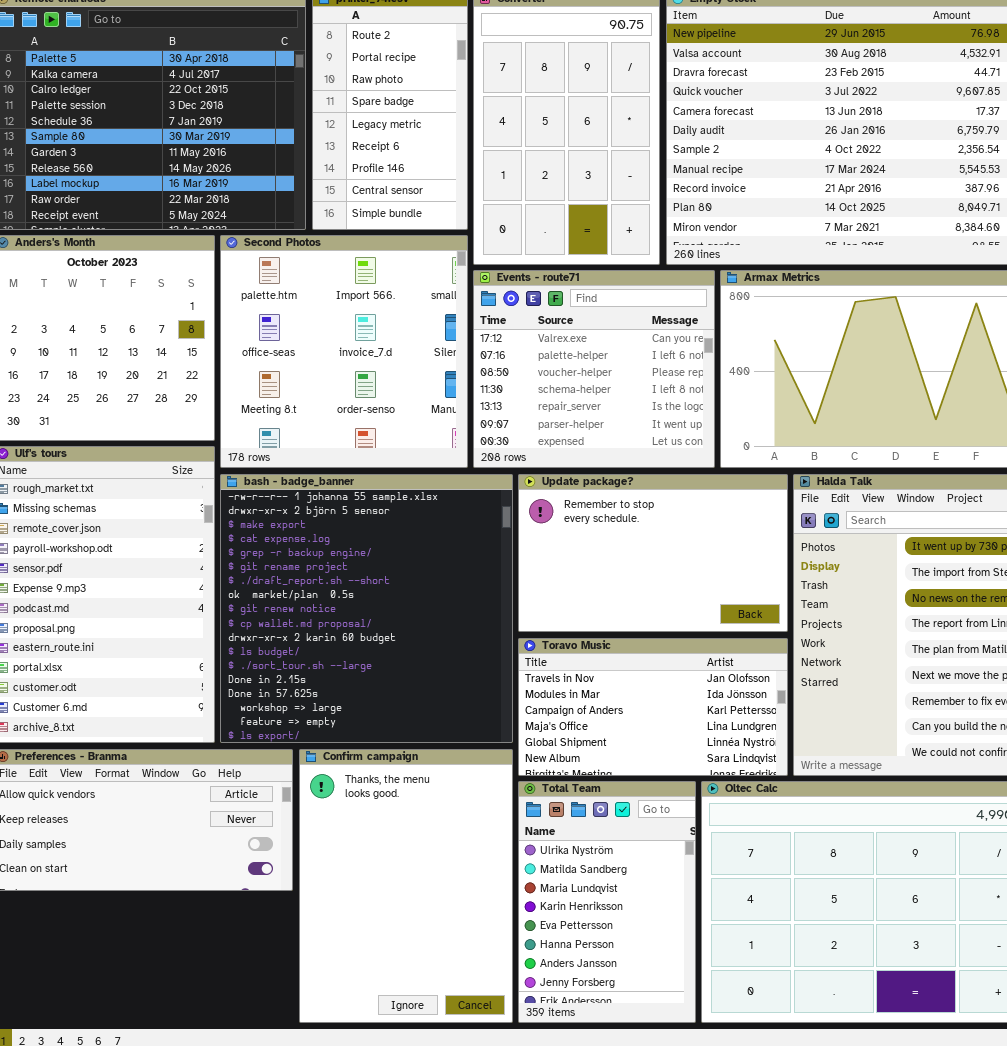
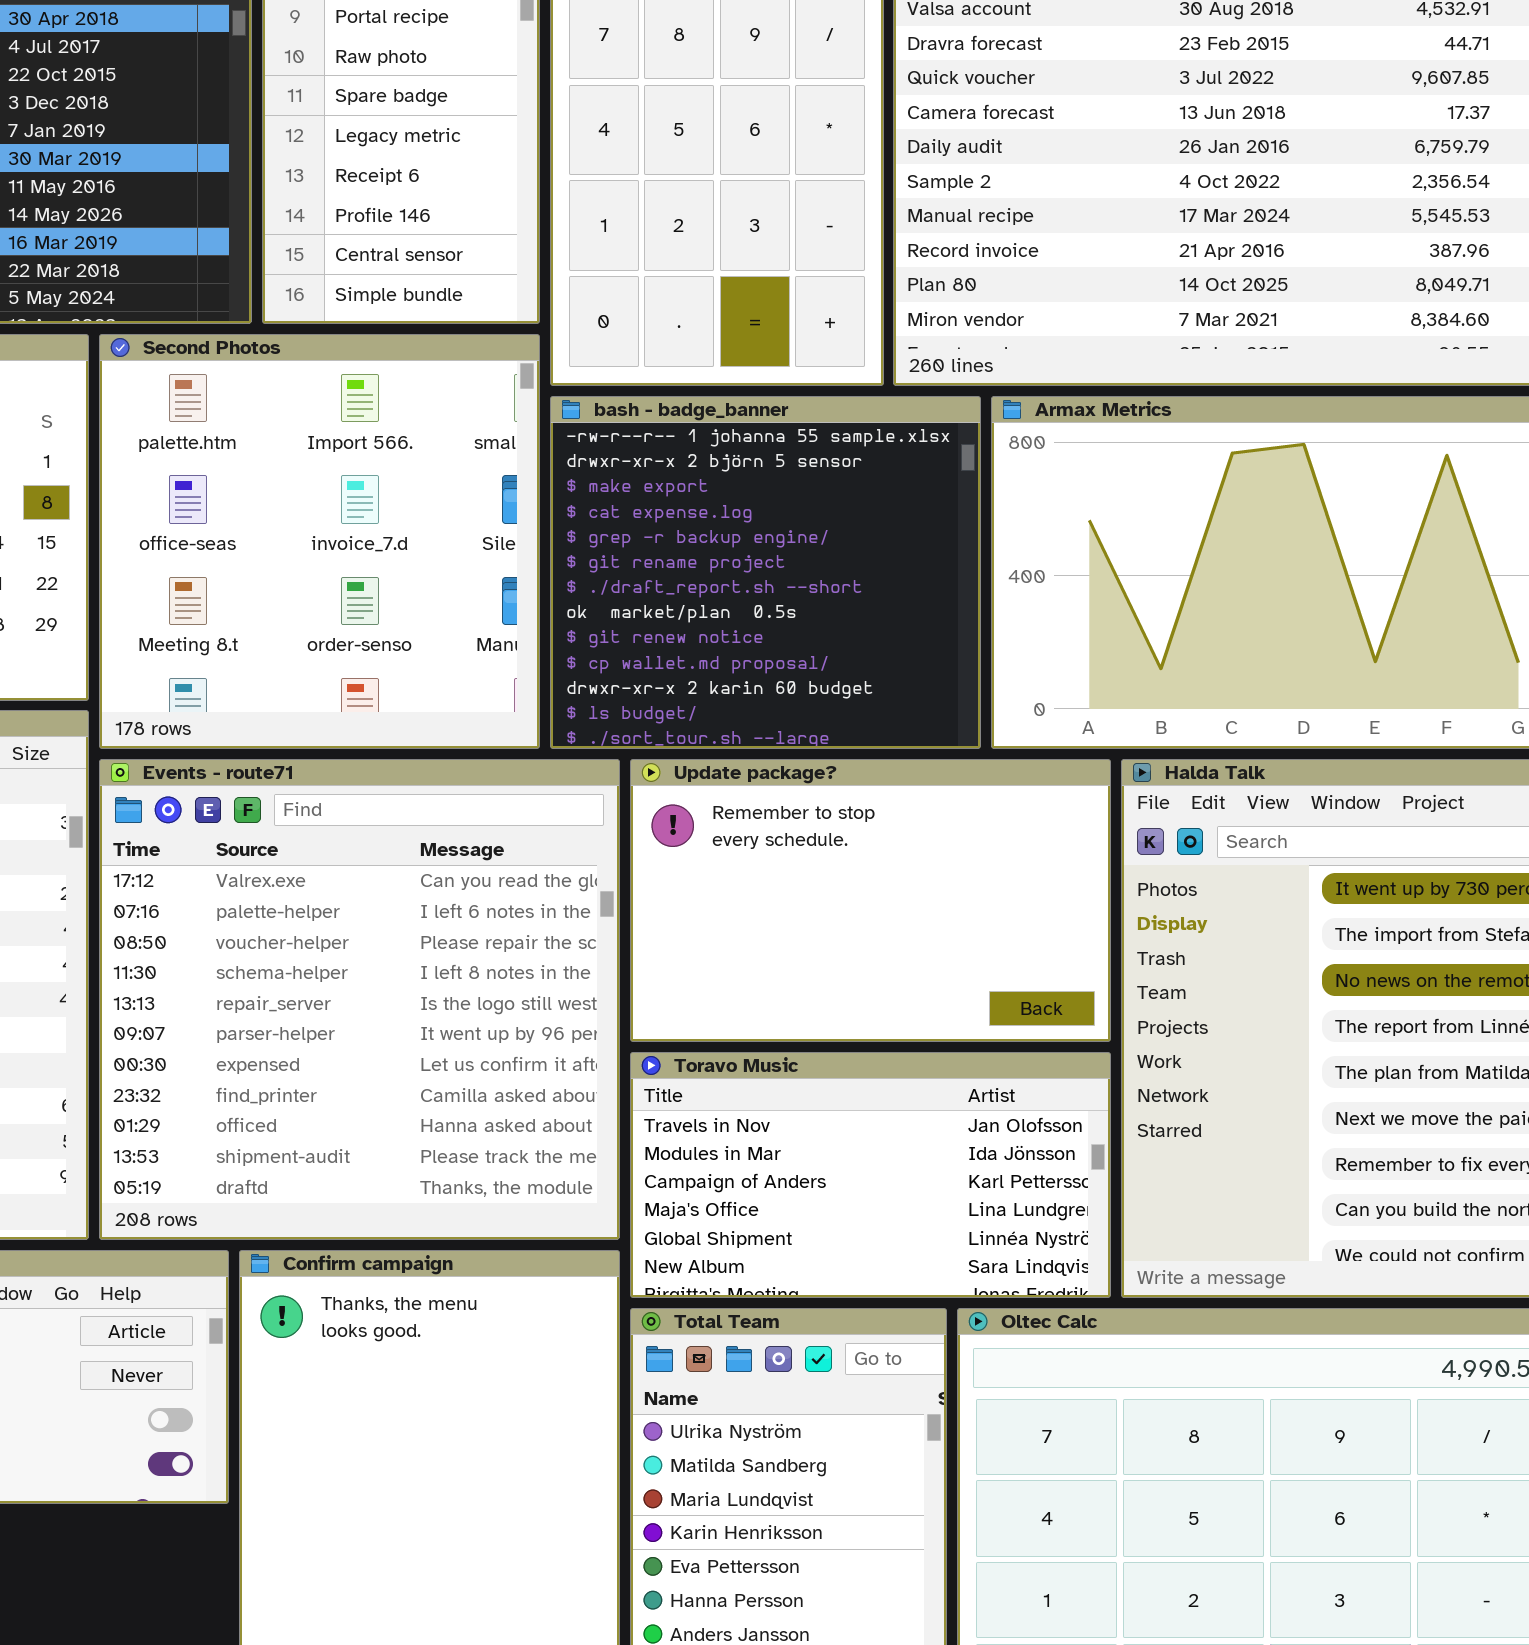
Events - route71: [473,270,715,468] -> [99,759,620,1240], moved, resized
bash - badge_banner: [220,474,513,743] -> [550,396,981,749], moved, resized

